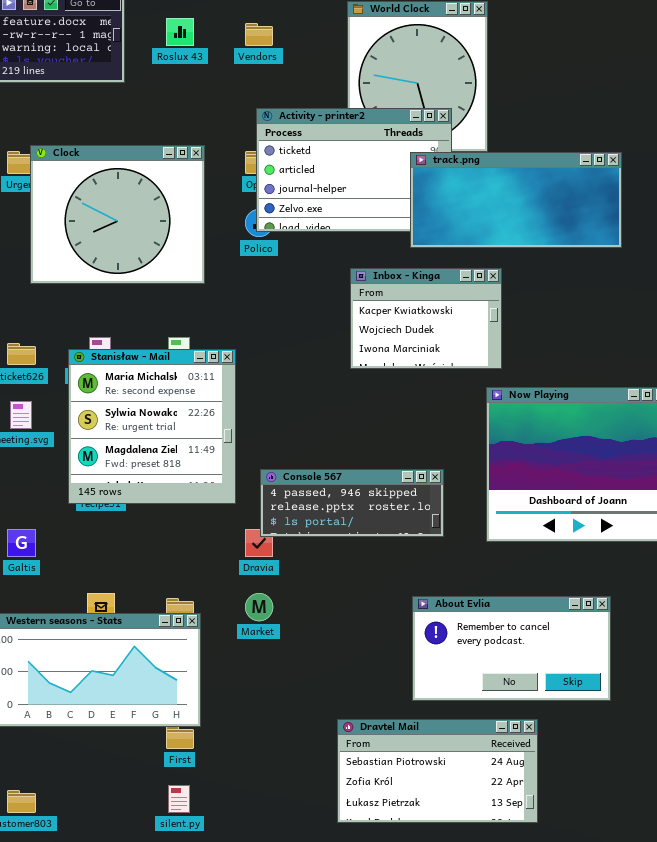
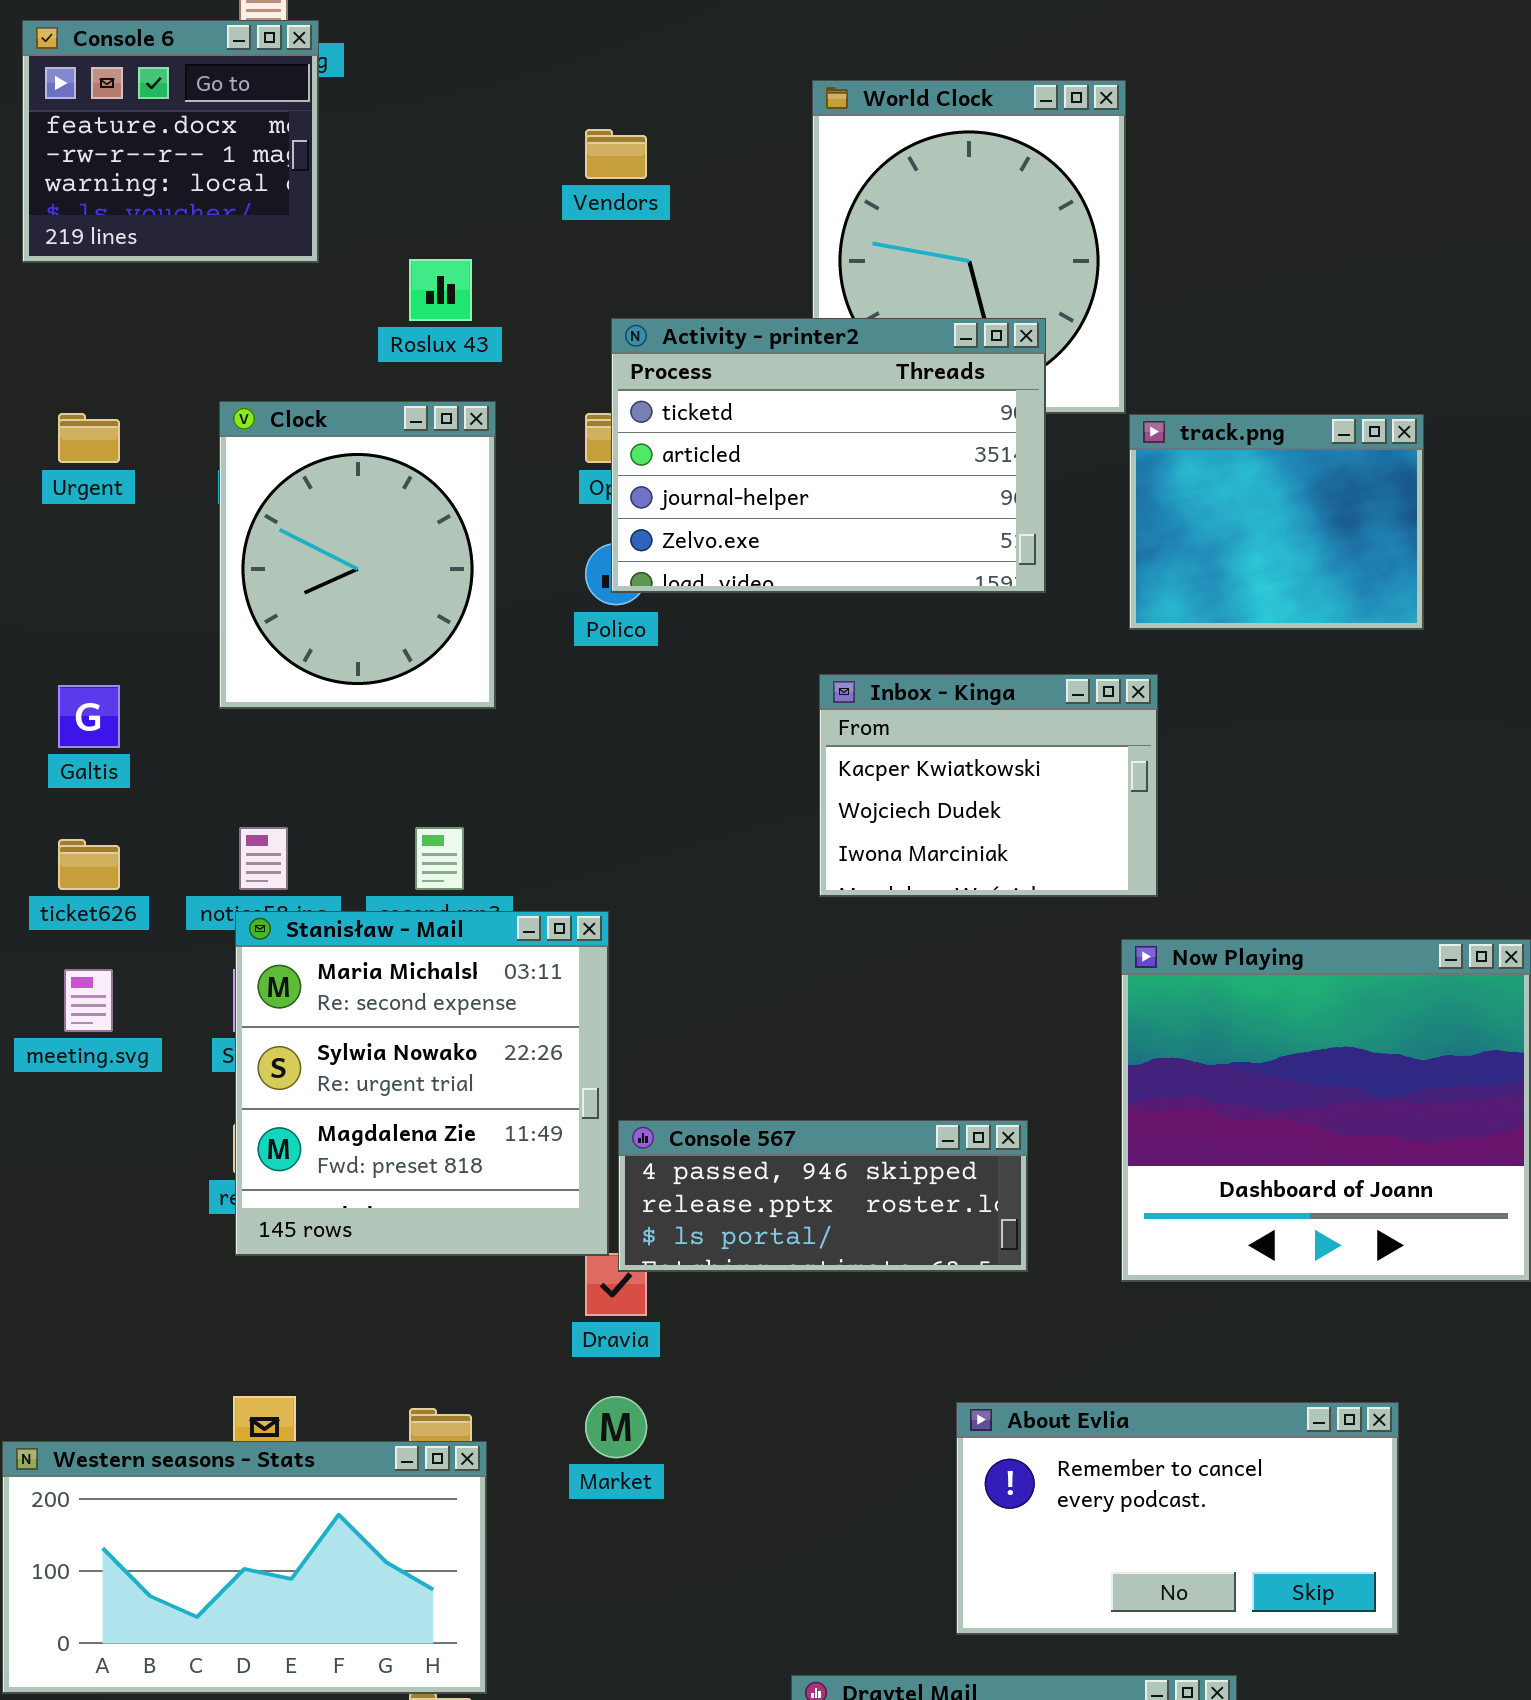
Roslux 43: [166,18,194,46] -> [409,259,472,321], moved
Clock: [30,145,205,284] -> [219,401,496,709], resized
track.png: [410,152,622,248] -> [1129,414,1424,630], resized
Stanisław - Mail: [68,349,236,504] -> [235,911,609,1256], moved
Galtis: [7,529,36,557] -> [58,685,120,748], moved

